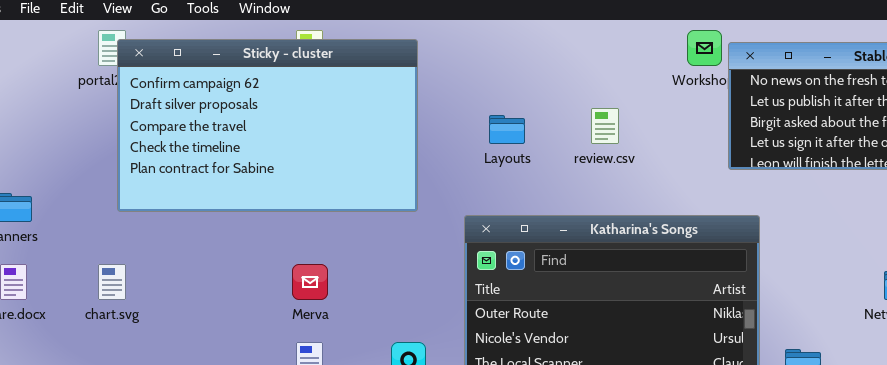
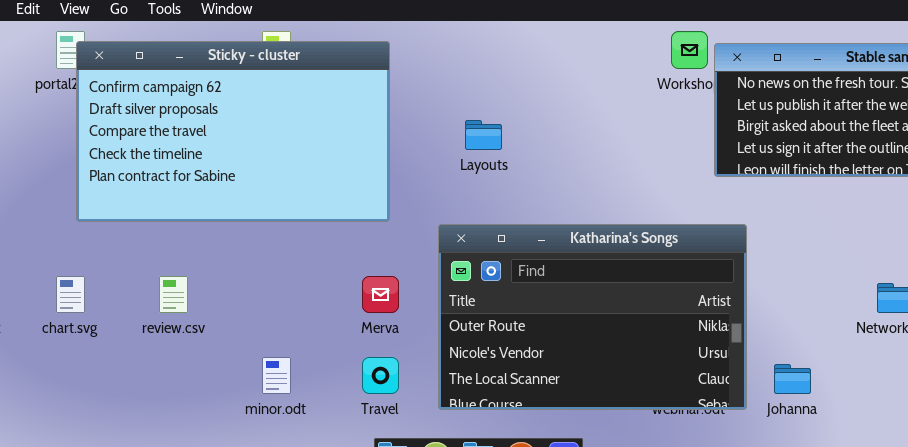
review.csv: [591,108,619,144] -> [159,276,188,313], moved
Merva: [292,264,328,300] -> [362,276,399,313], moved

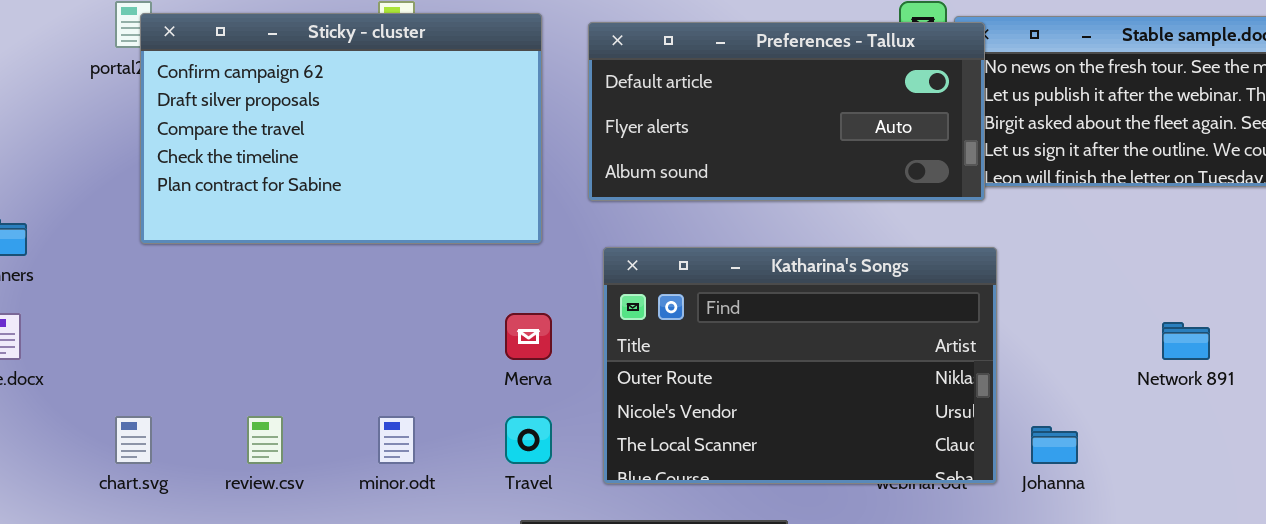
Preferences - Tallux: none -> [588,22,985,201], opened
chart.svg: [56,276,85,313] -> [115,416,152,464], moved
review.csv: [159,276,188,313] -> [247,416,283,464], moved

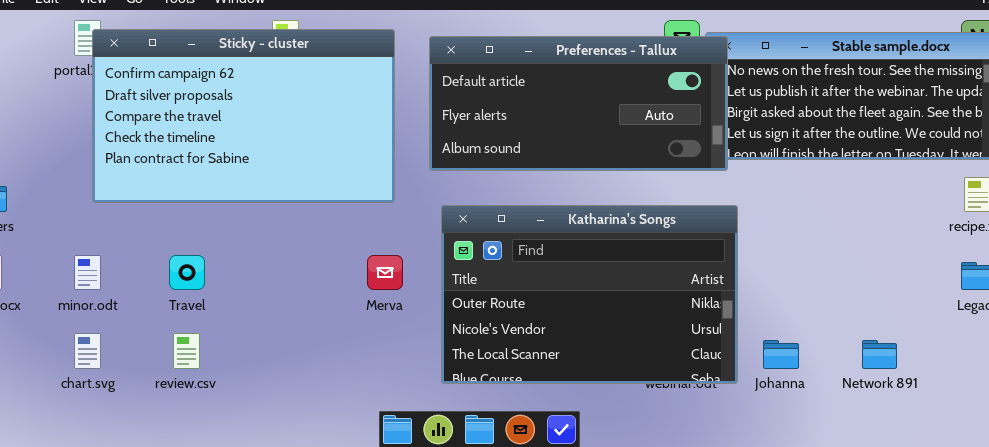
Network 891: [1162,322,1210,360] -> [862,340,897,369], moved
minor.odt: [378,416,415,464] -> [74,255,101,290], moved
Travel: [505,416,552,464] -> [169,255,205,290], moved

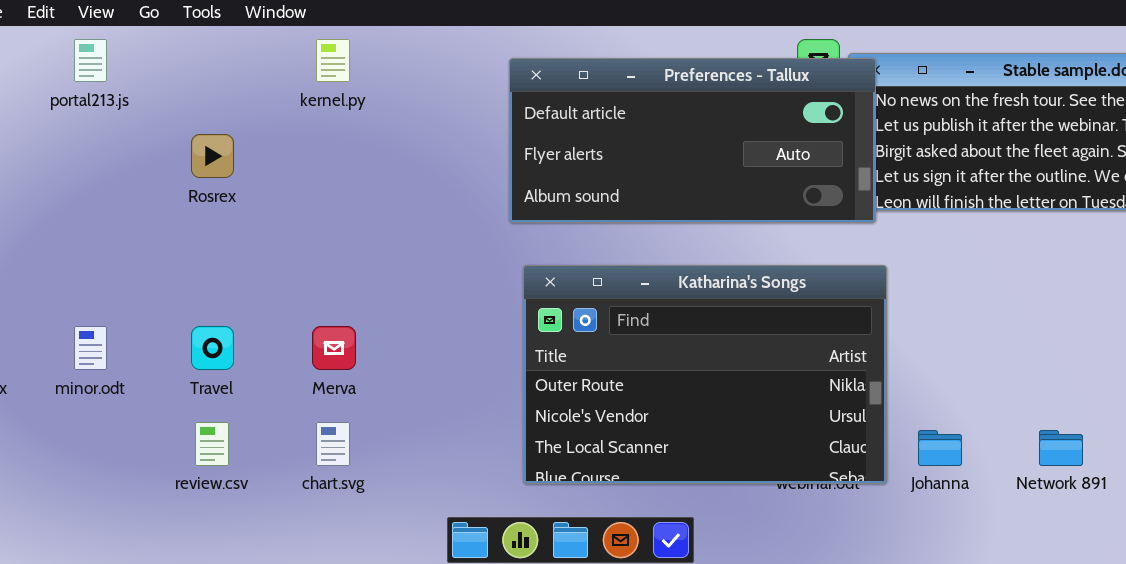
Sticky - cluster: [92,29,395,203] -> none, closed
Merva: [367,255,403,290] -> [312,326,356,370], moved
chart.svg: [74,333,101,369] -> [316,422,350,466], moved

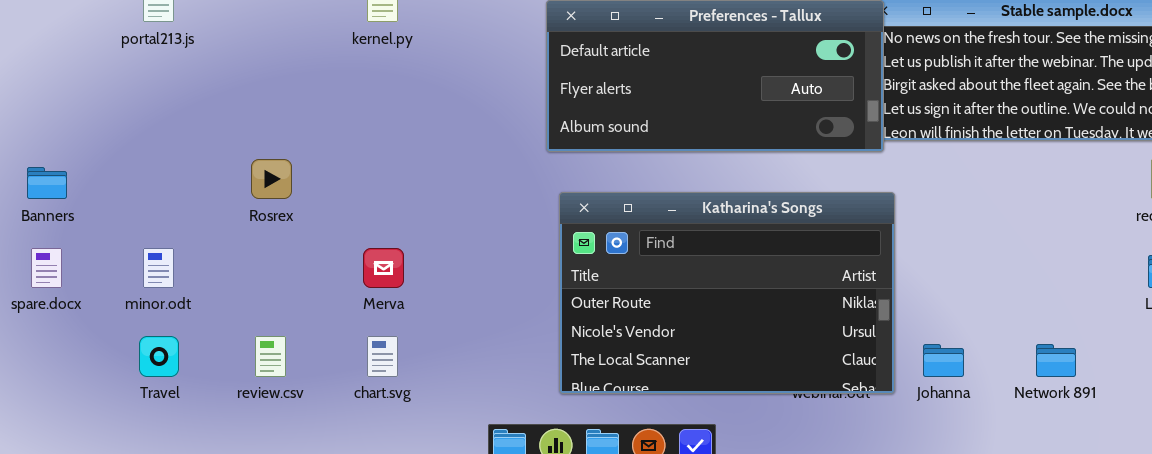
Rosrex: [191,134,234,178] -> [251,159,292,199], moved
Travel: [191,326,234,370] -> [139,336,179,377], moved

